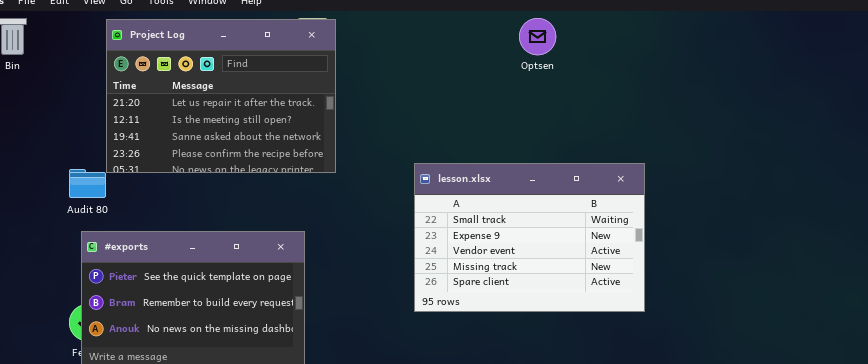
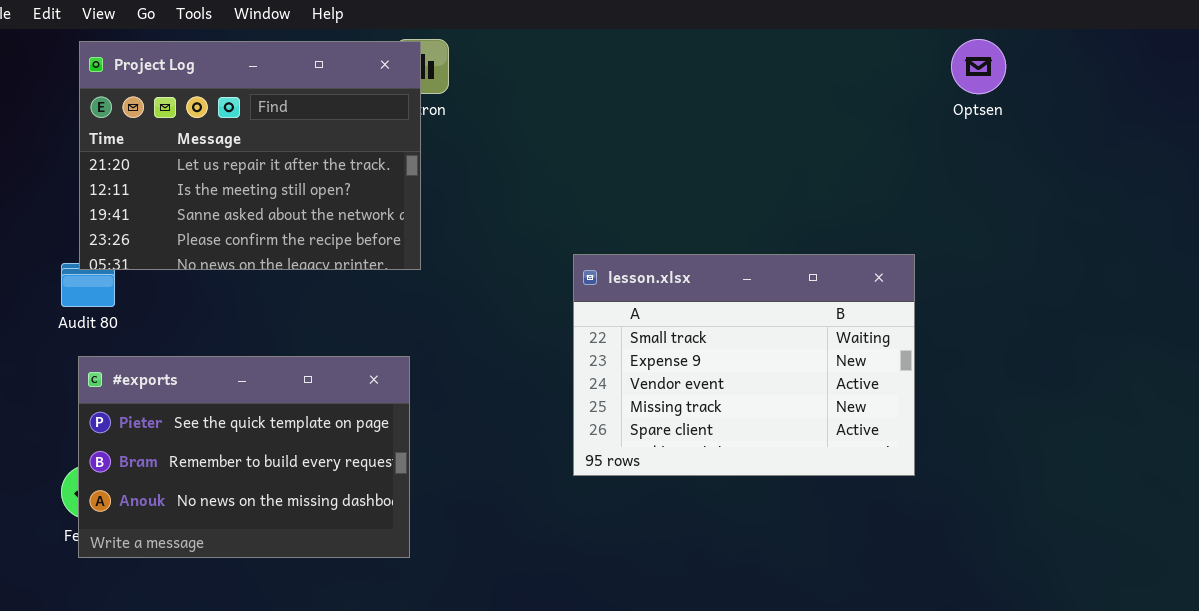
Optsen: [519,18,556,55] -> [951,39,1006,94], moved
Project Log: [106,19,336,173] -> [79,41,421,270], moved

